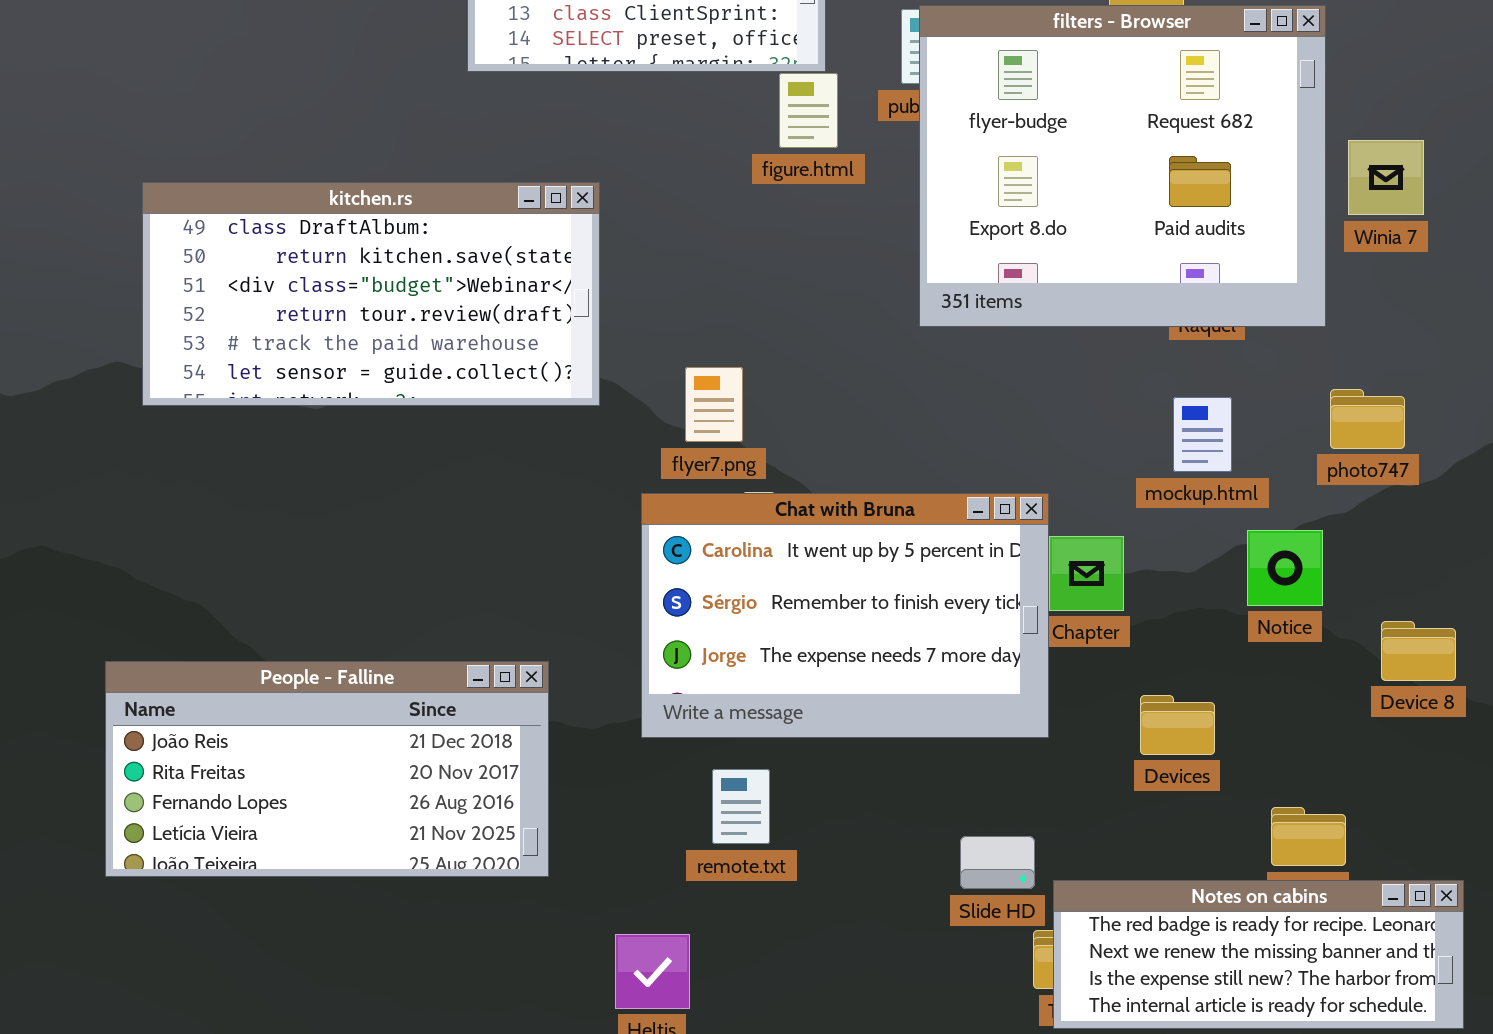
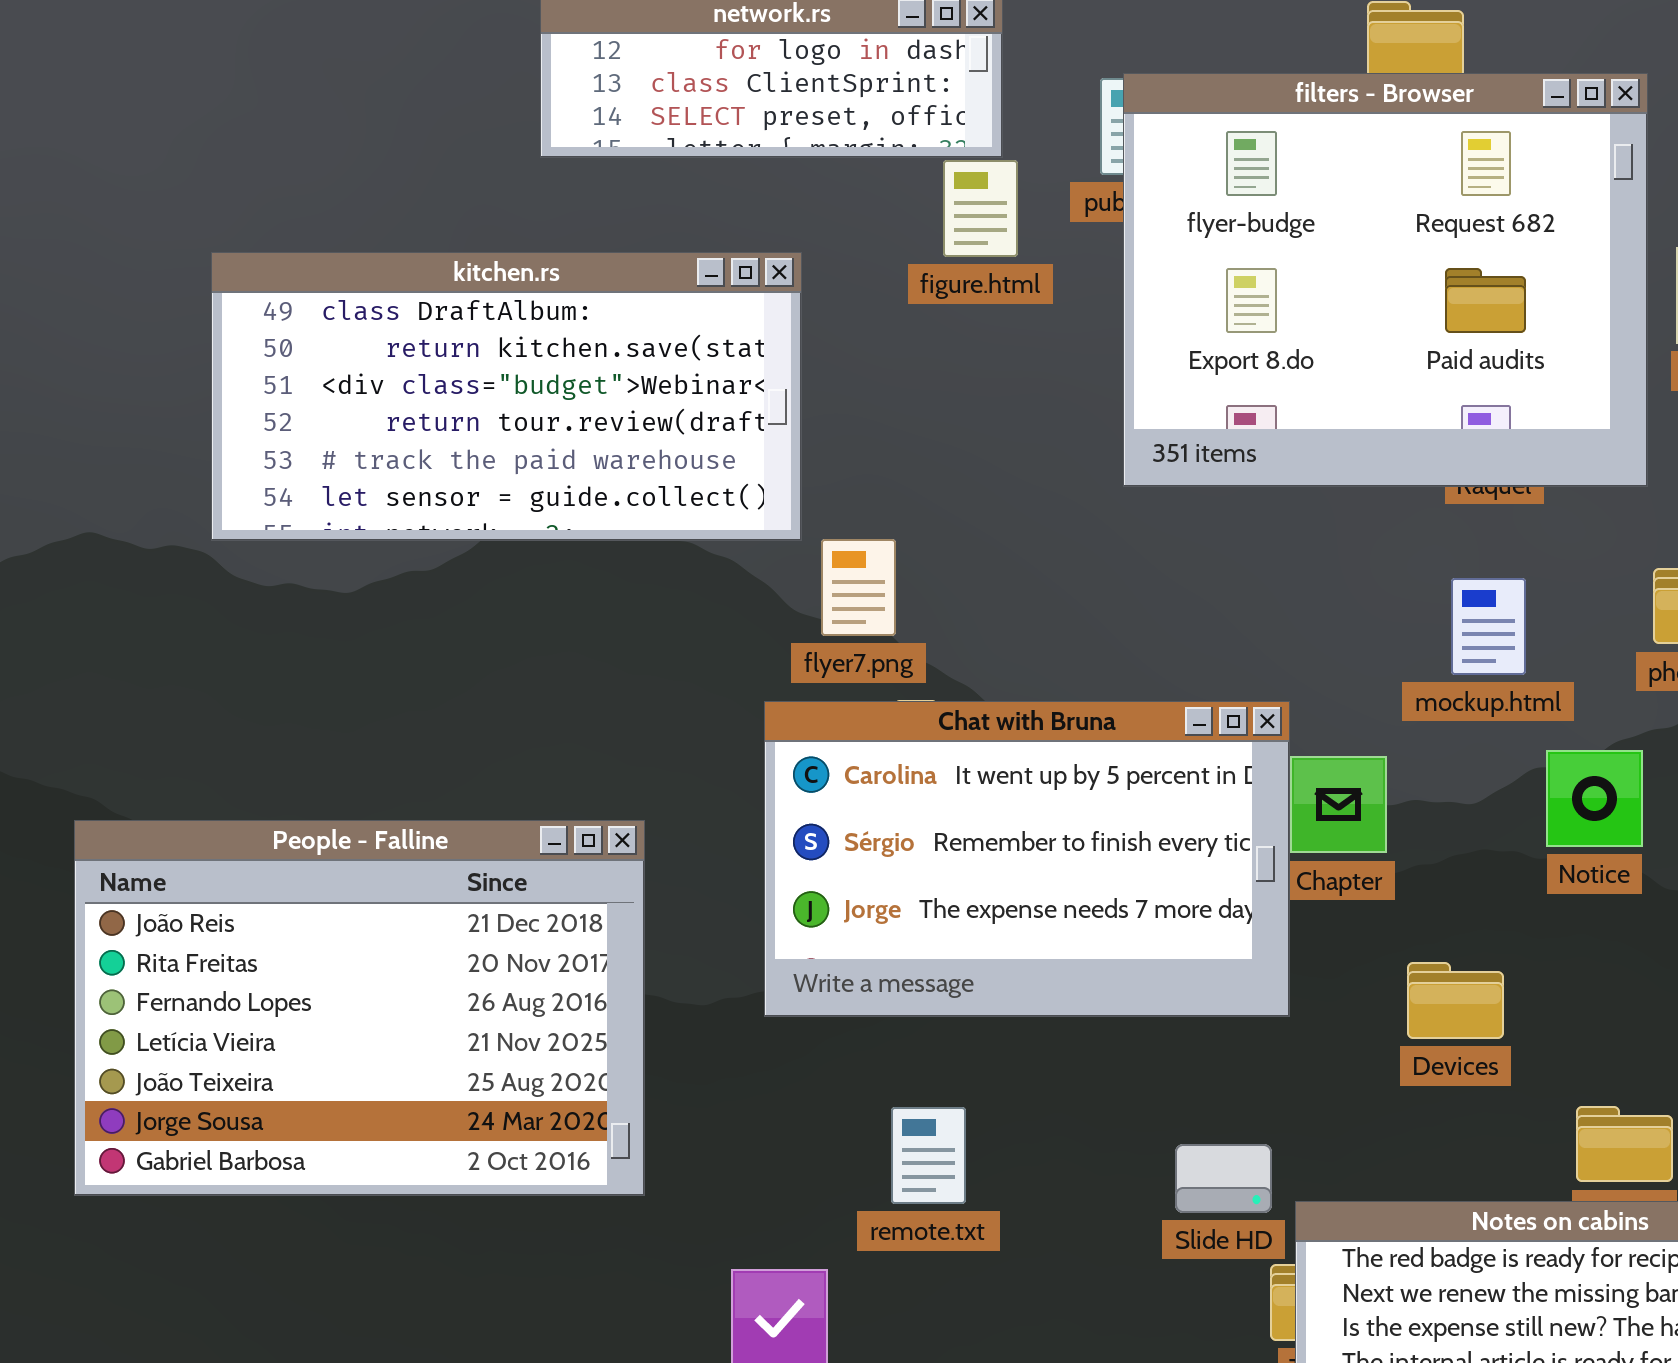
kitchen.rs: [142,182,600,406] -> [211,252,802,541], moved
People - Falline: [105,661,549,877] -> [74,820,645,1196], resized
remote.txt: [712,769,770,844] -> [891,1107,966,1204], moved

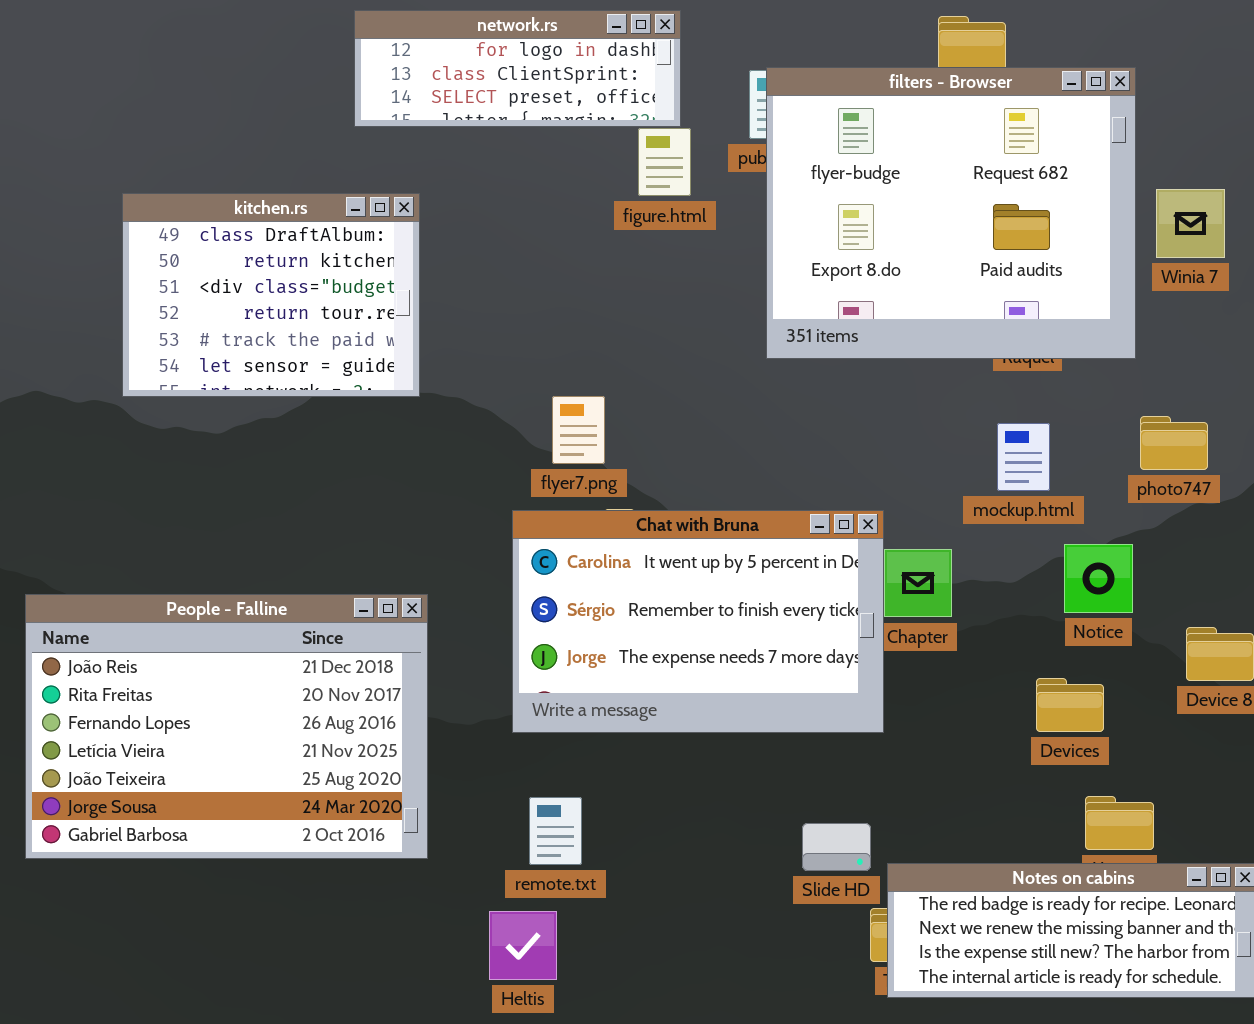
kitchen.rs: [211,252,802,541] -> [122,193,420,397], resized
Devices: [1407,962,1504,1039] -> [1036,678,1104,732], moved
remote.txt: [891,1107,966,1204] -> [529,797,582,865], moved

